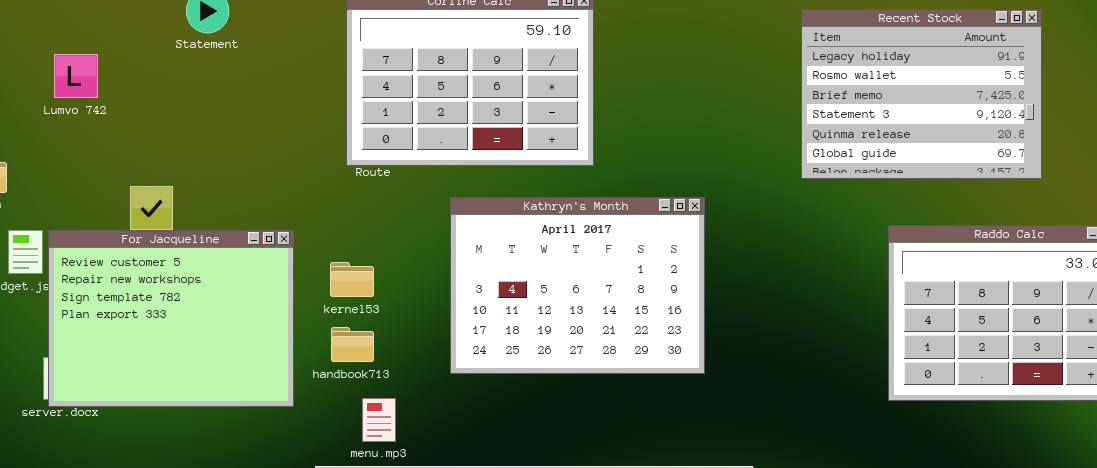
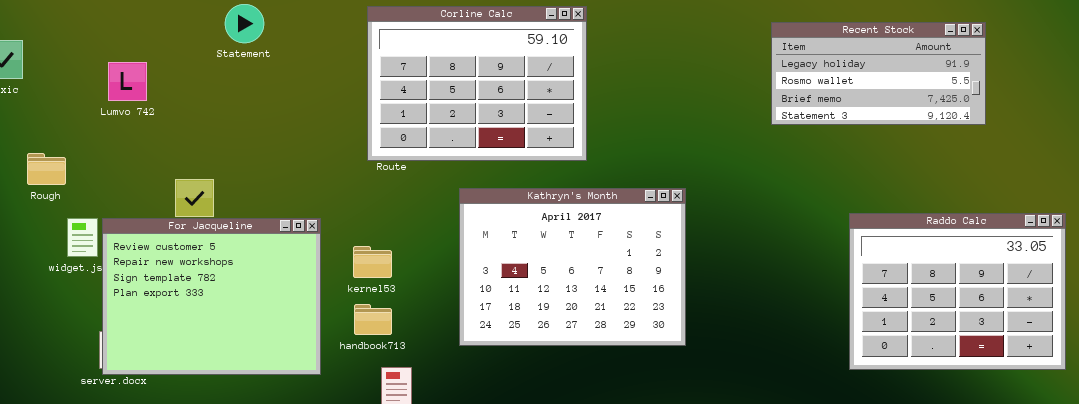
Recent Stock: [801,9,1042,179] -> [771,22,986,125], resized

